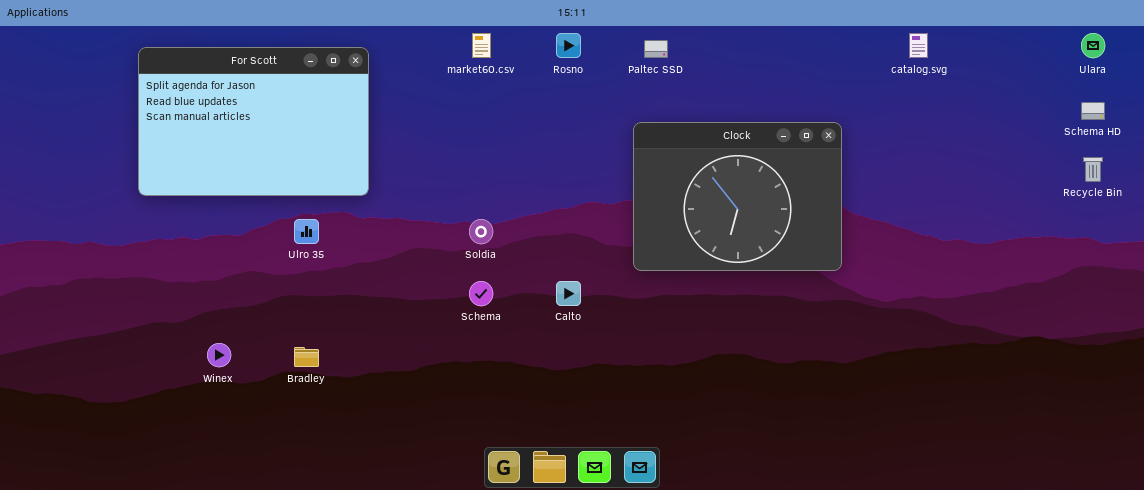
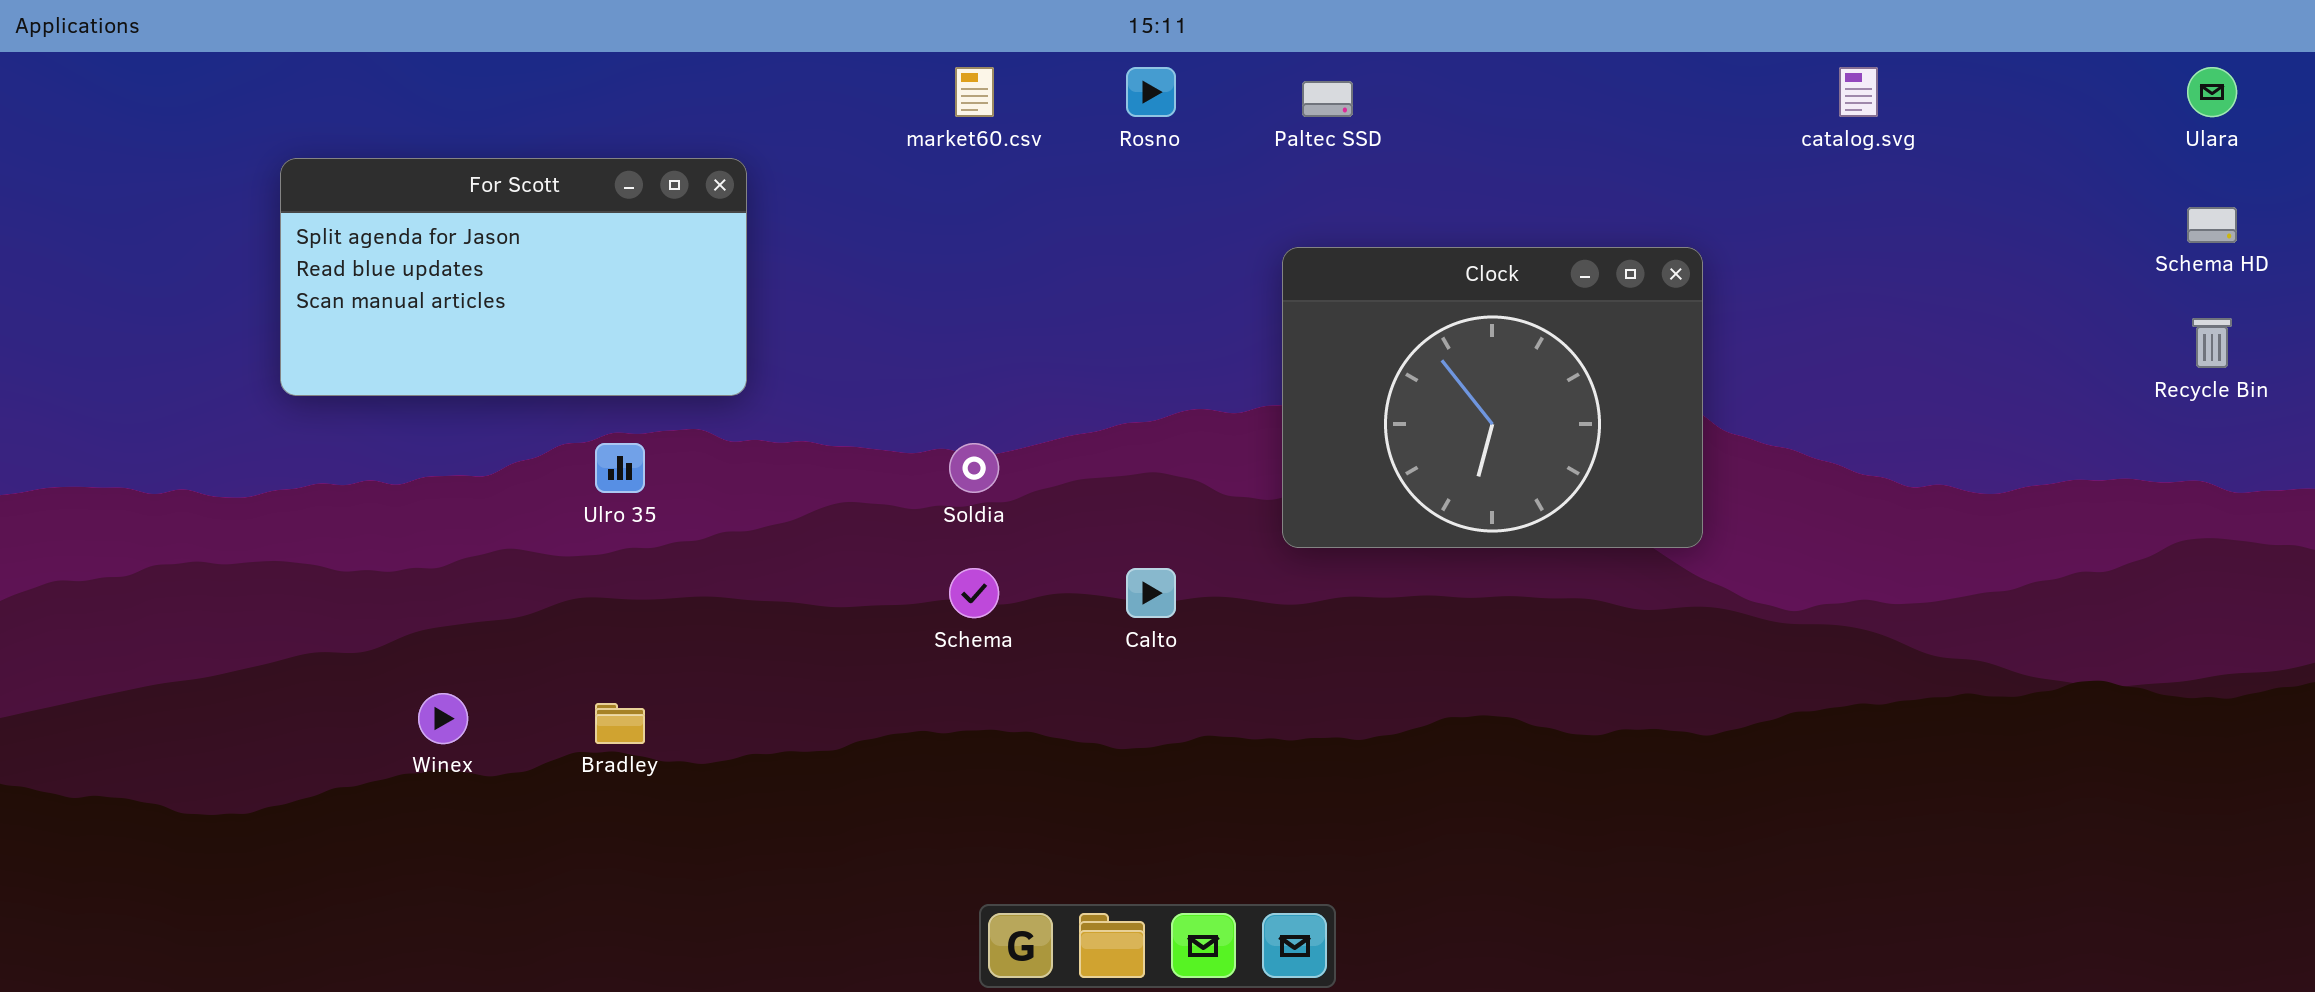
For Scott: [138,47,369,196] -> [280,158,747,396], resized

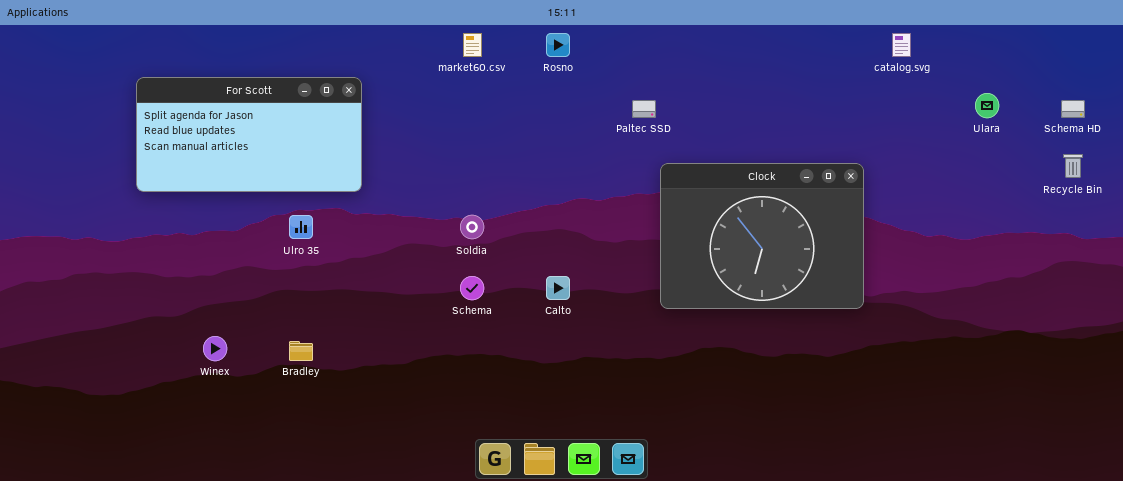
Ulara: [2187,67,2237,117] -> [975,93,999,118], moved
Paltec SSD: [1302,81,1353,117] -> [632,100,656,118], moved
Clock: [1282,247,1703,548] -> [660,163,864,309], moved

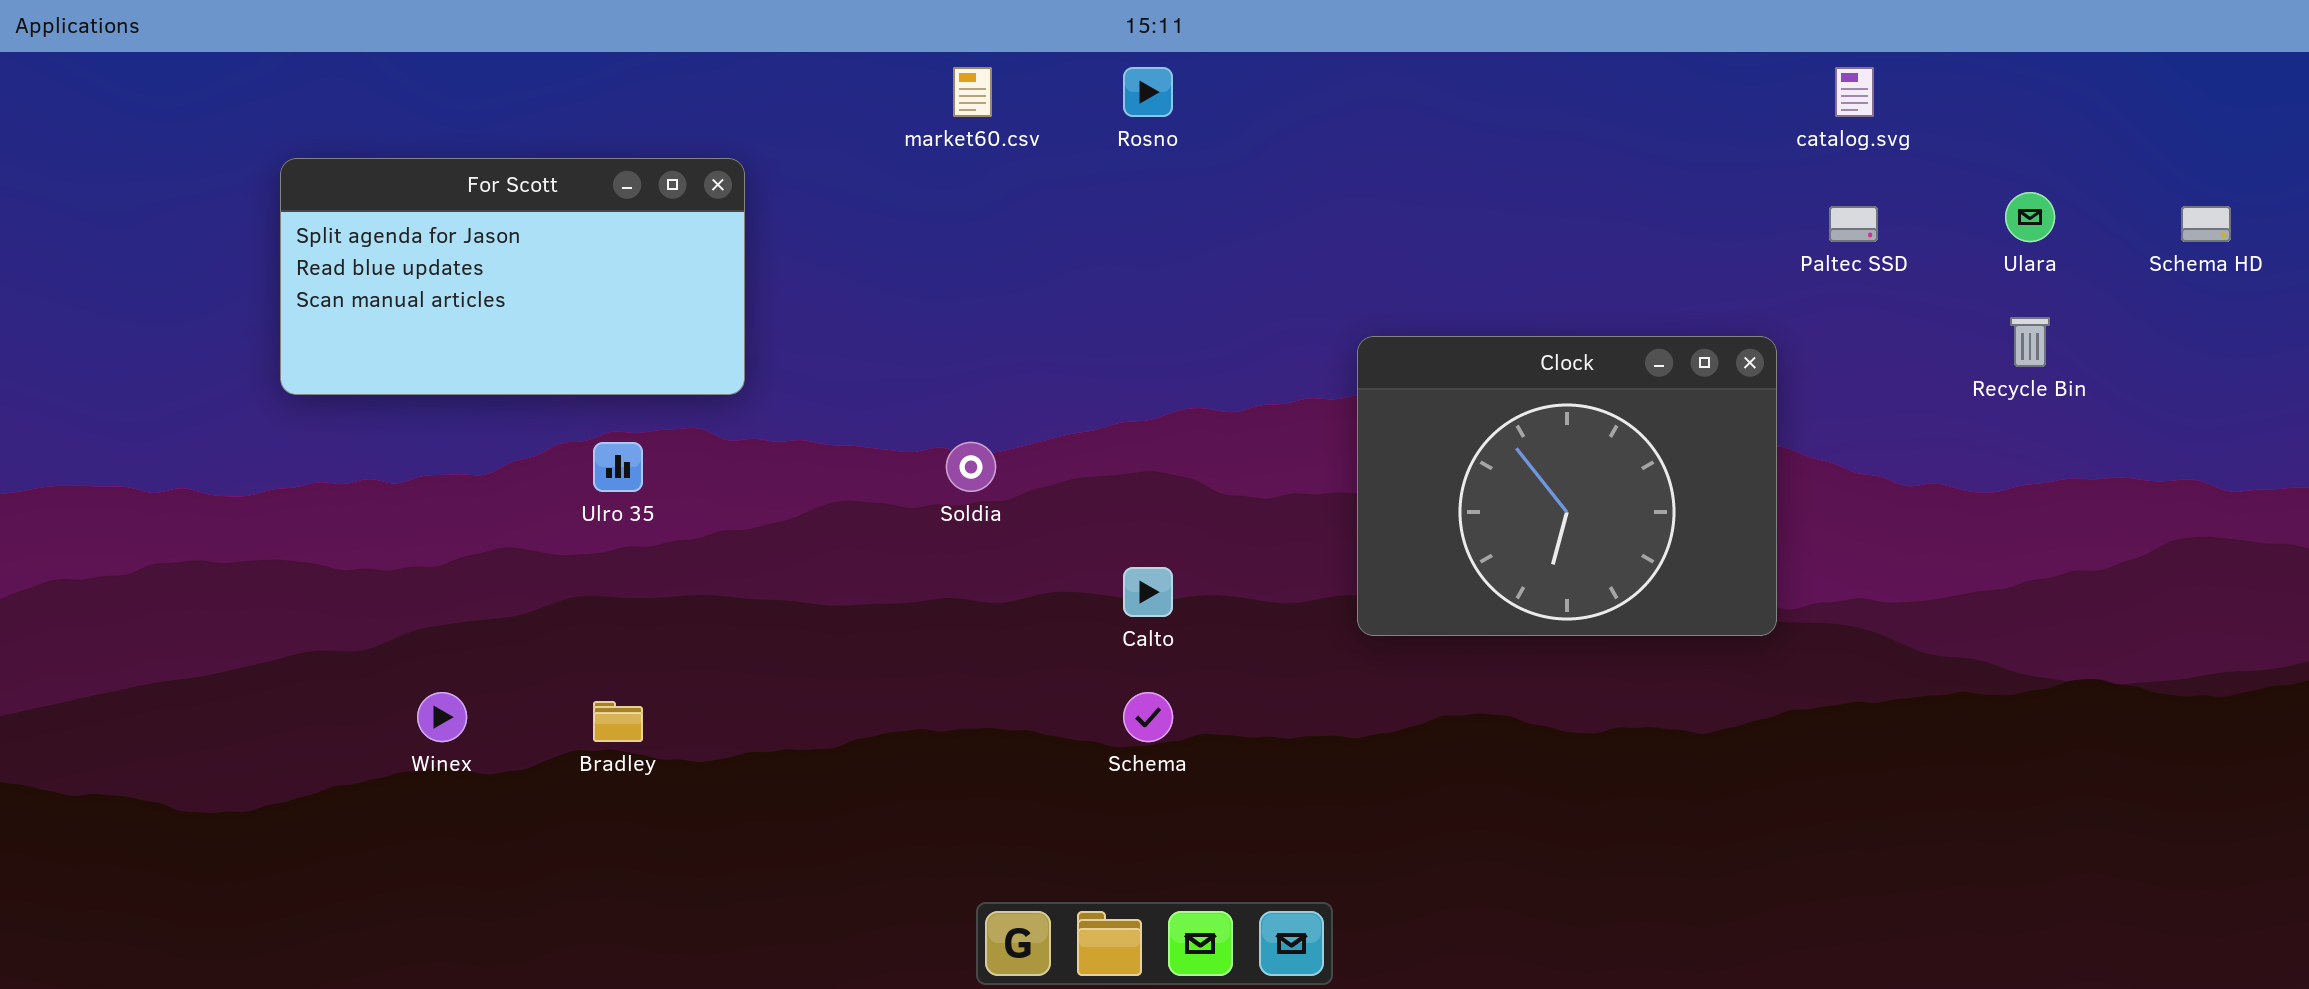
Paltec SSD: [632,100,656,118] -> [1829,206,1878,242], moved
Recycle Bin: [1063,154,1083,178] -> [2010,317,2050,367], moved
Schema: [460,276,484,300] -> [1123,692,1173,742], moved

